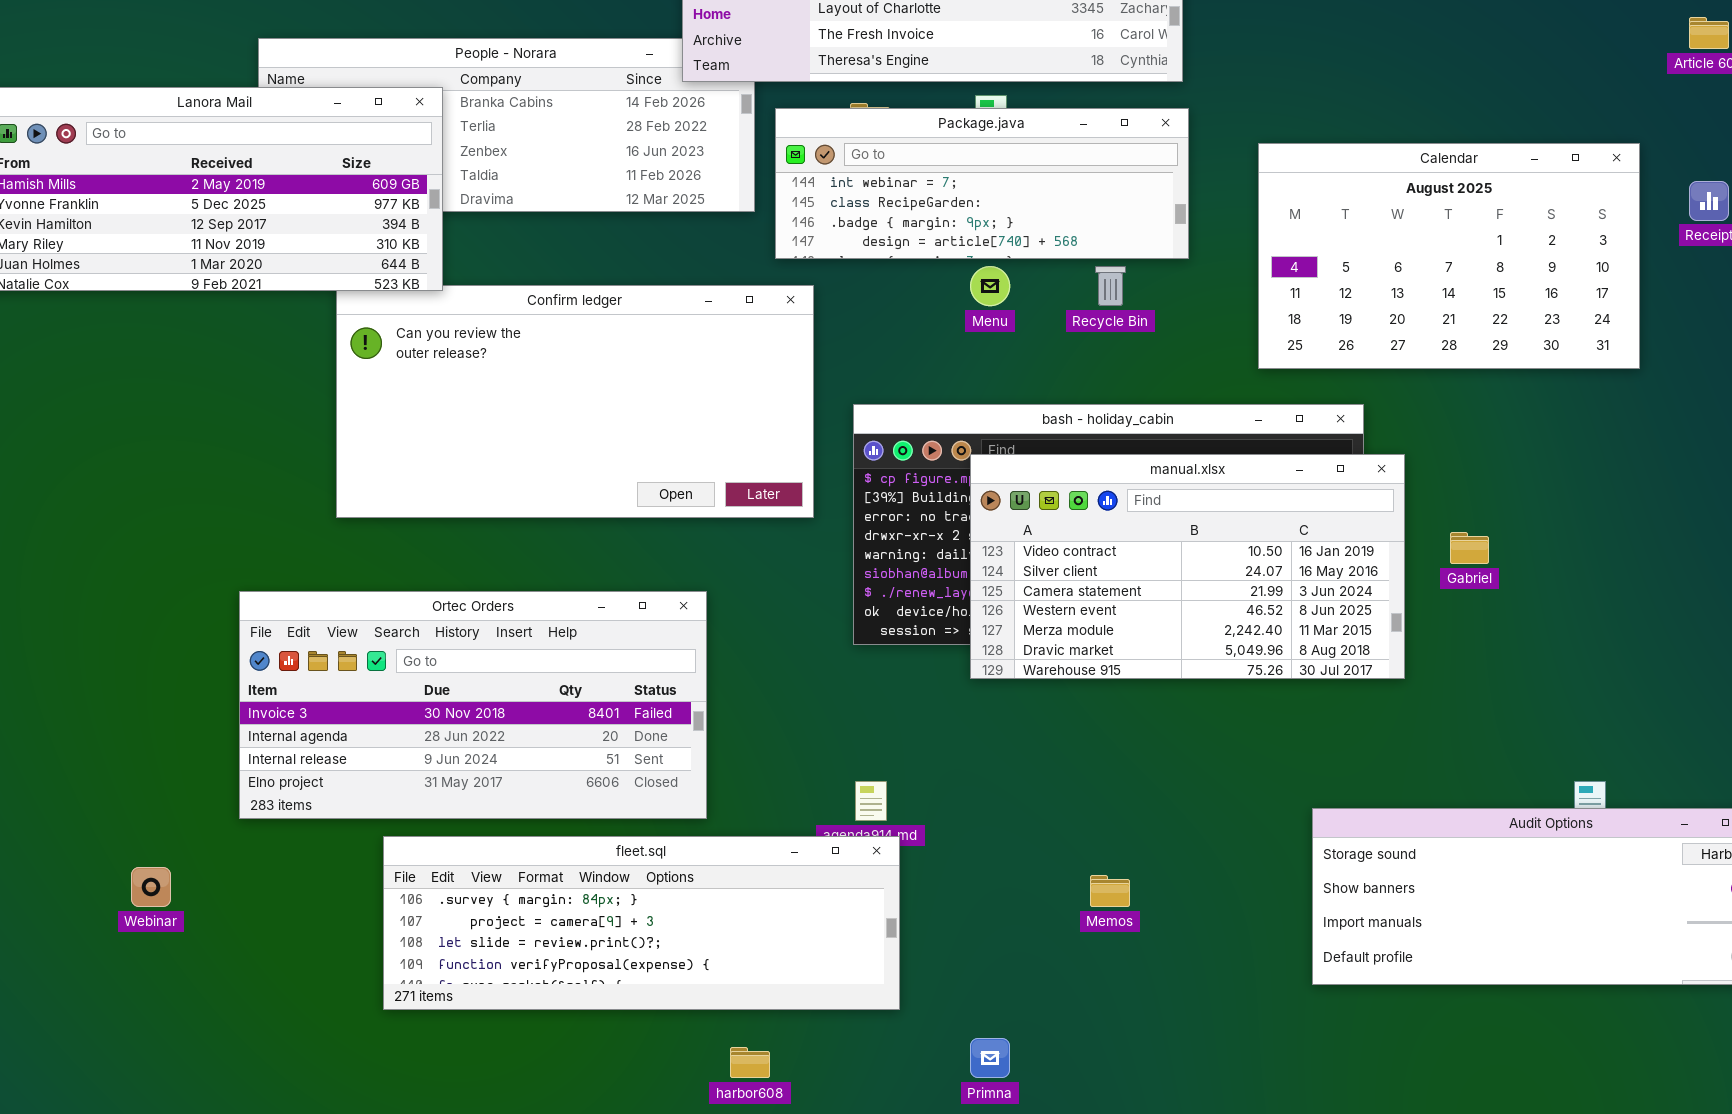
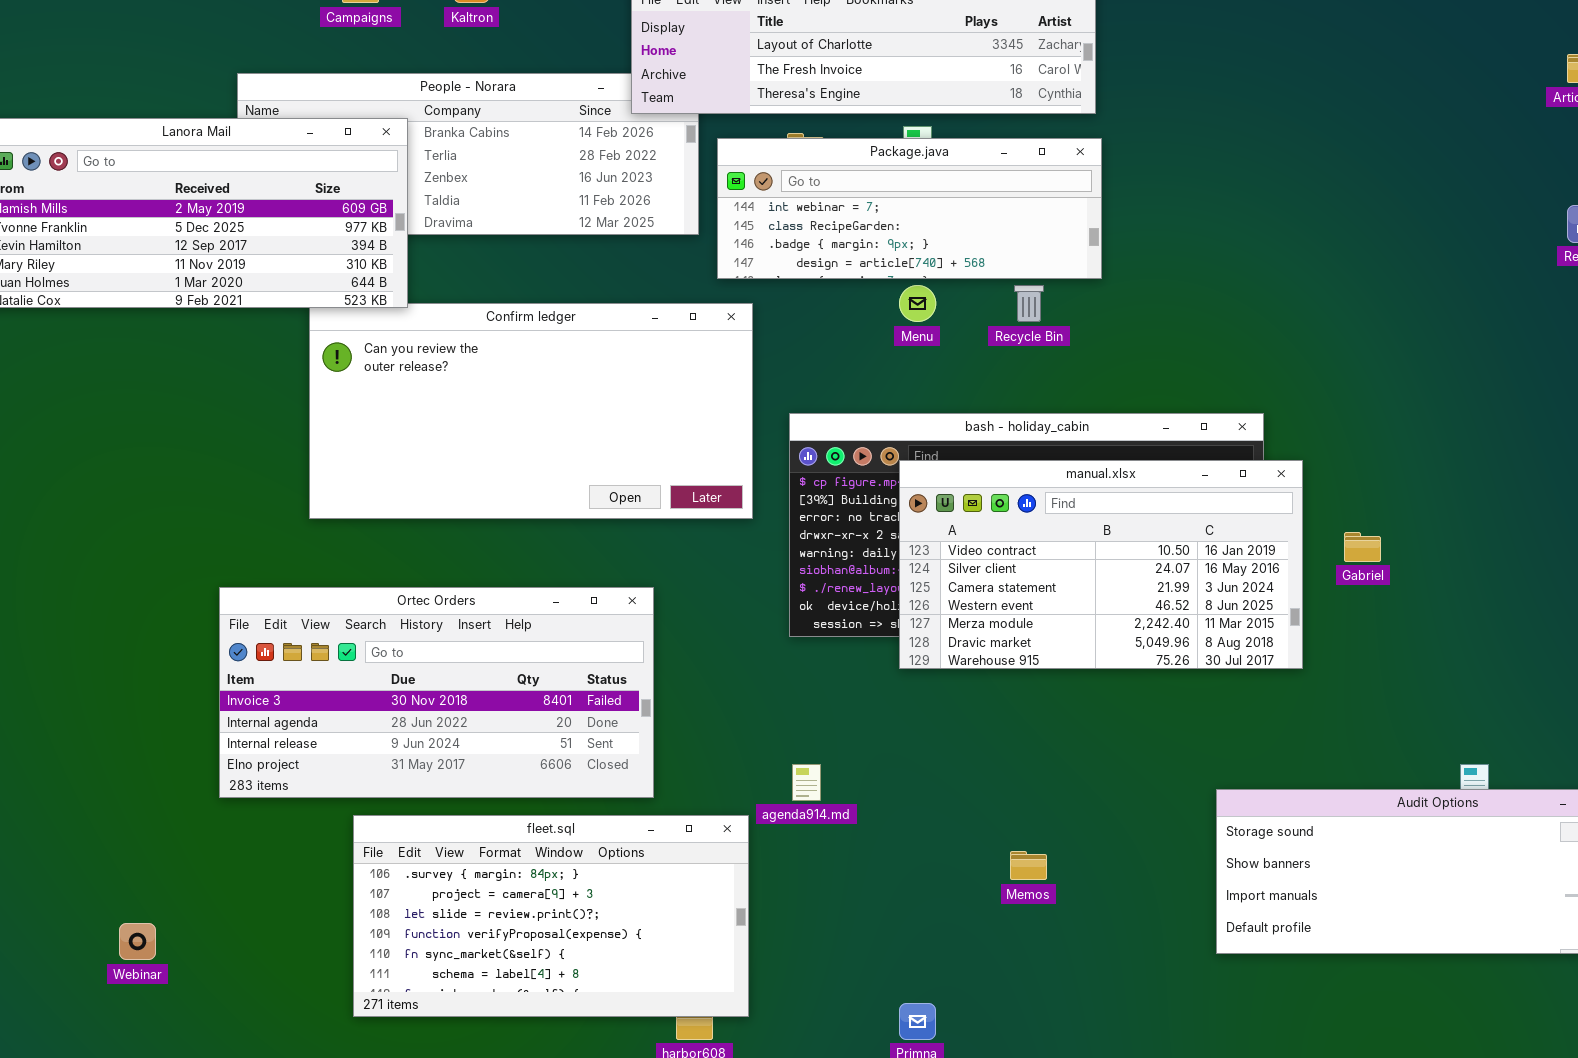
Calendar: [1258,143,1640,369] -> none, closed
fleet.sql: [383,836,900,1010] -> [353,815,749,1017], resized
Webinar: [131,867,171,907] -> [119,923,156,960], moved

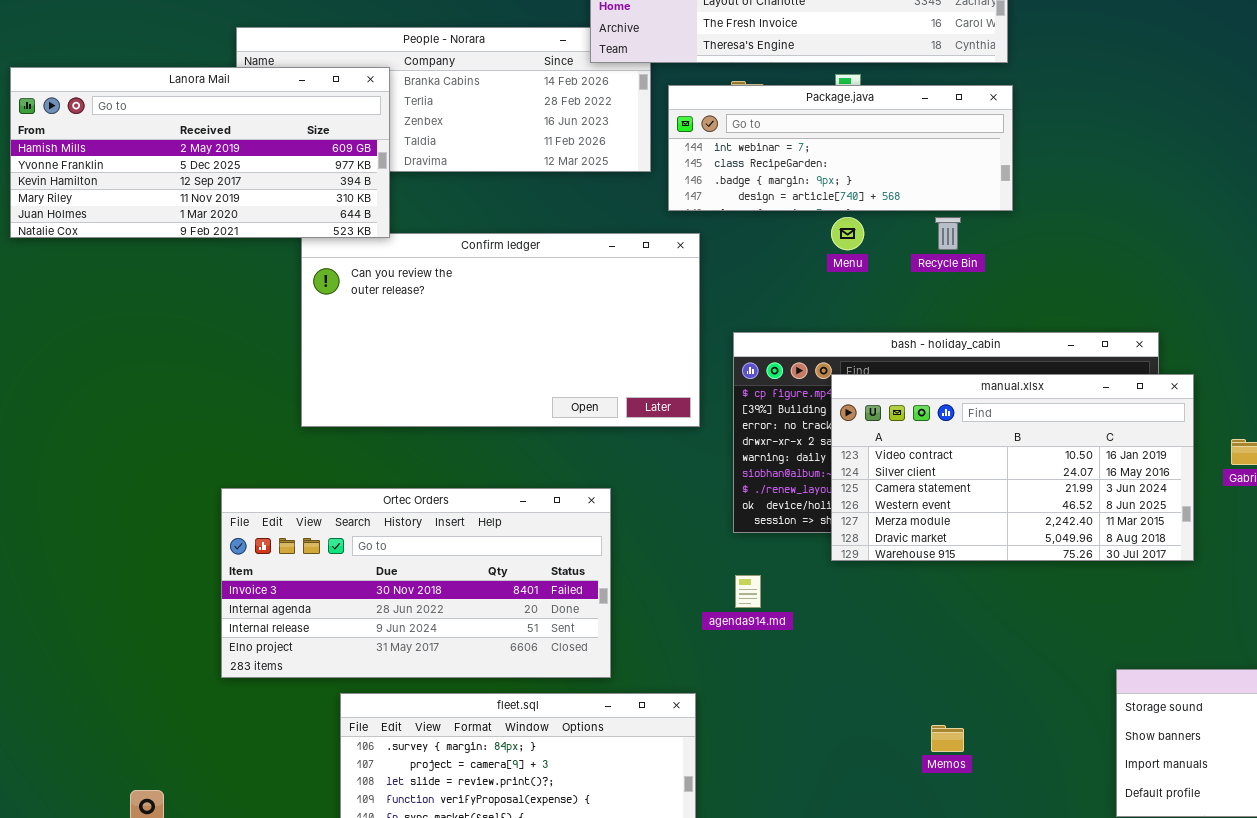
agenda914.md: [792,764,821,801] -> [735,575,761,608], moved

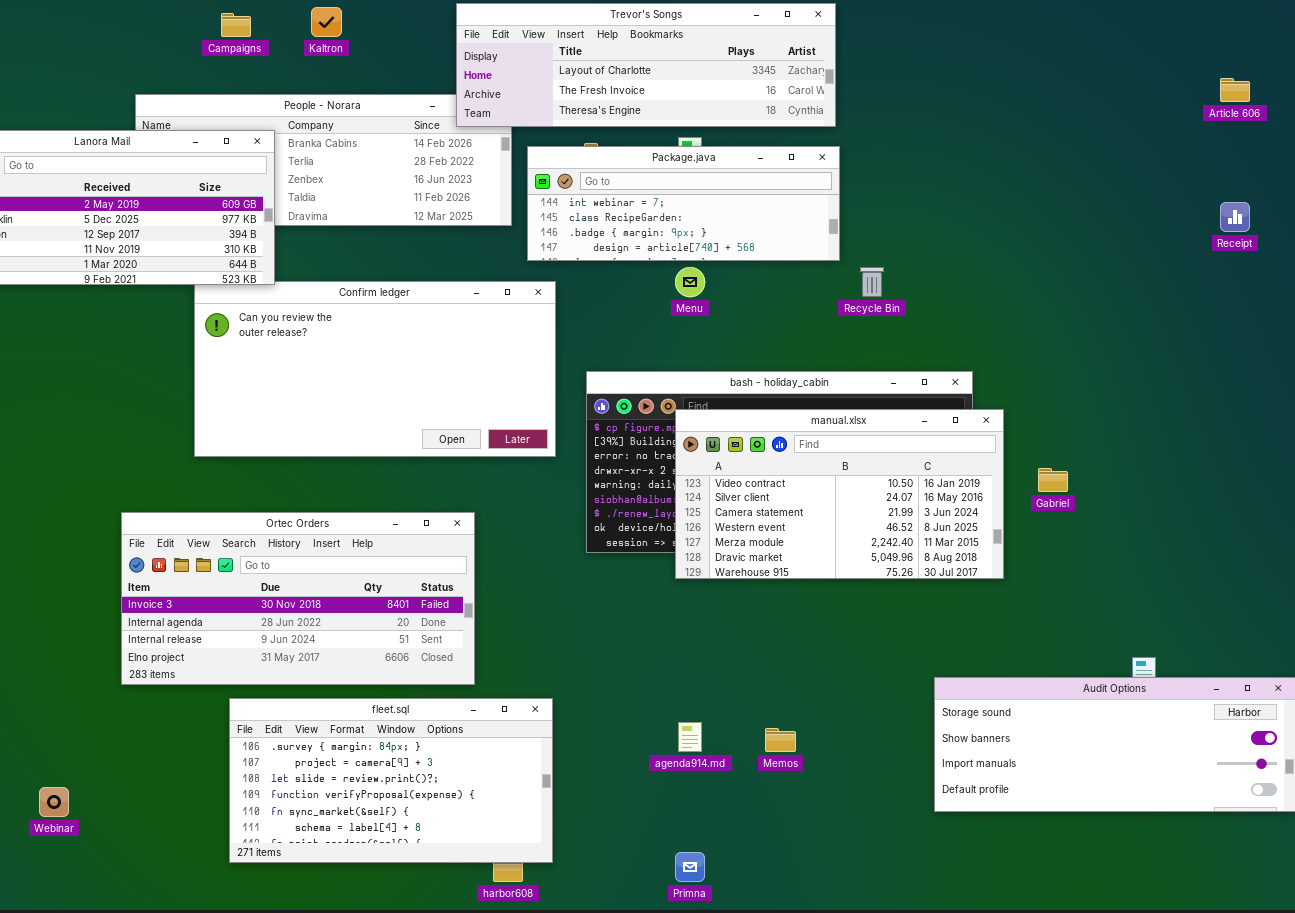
Recycle Bin: [935,217,961,250] -> [860,267,884,297], moved
agenda914.md: [735,575,761,608] -> [678,722,702,752], moved

